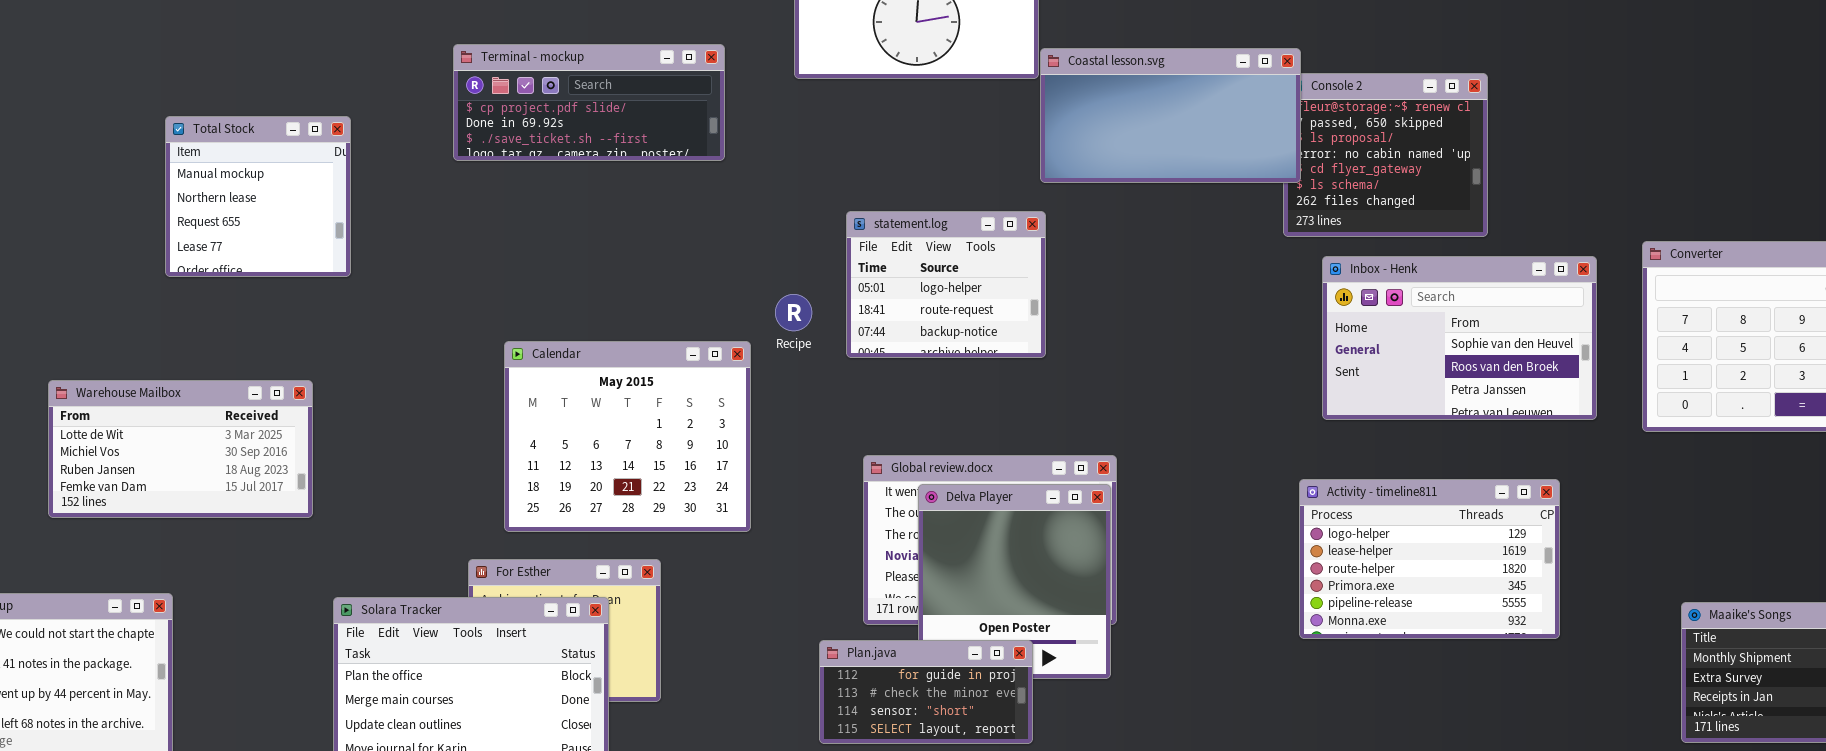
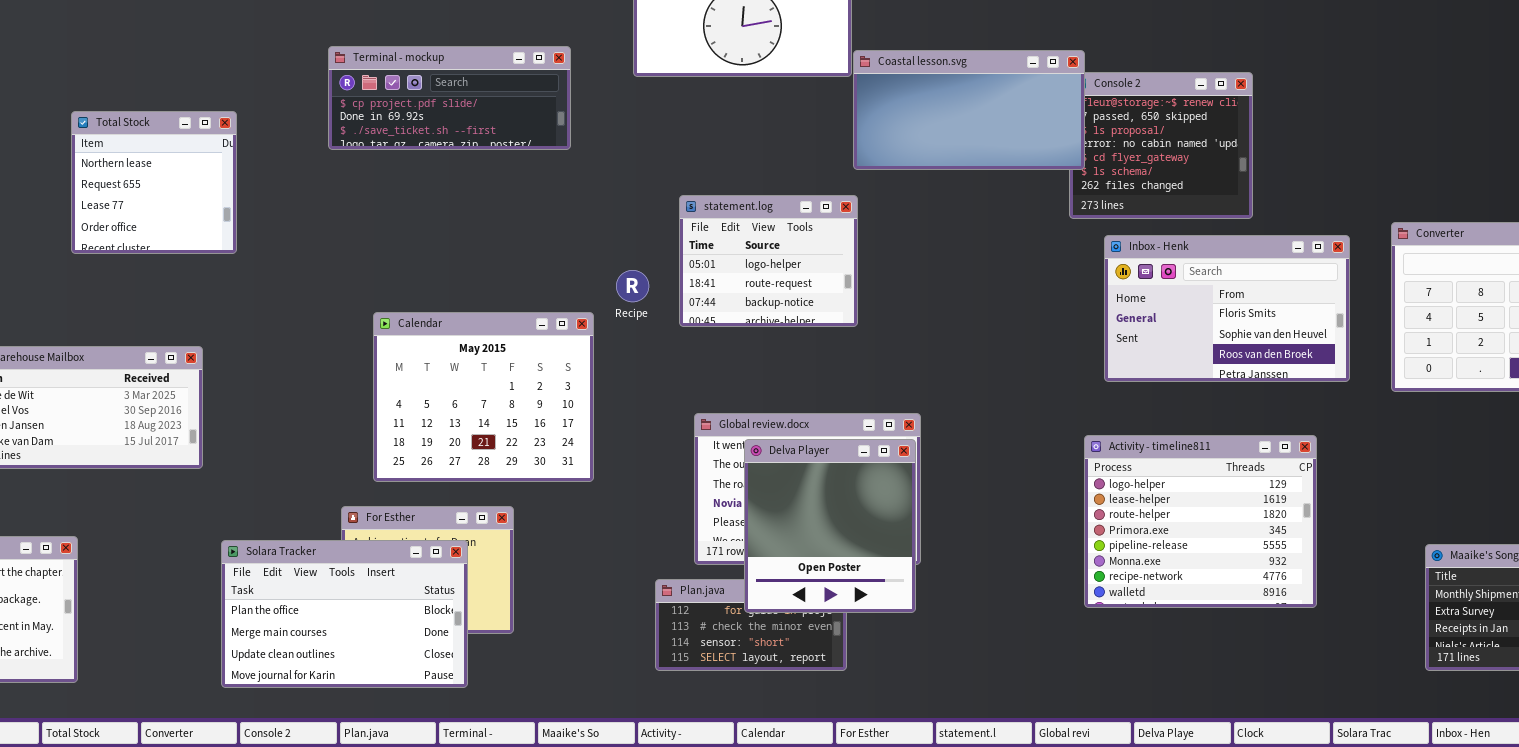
Total Stock: [165,116,351,277] -> [71,111,237,254], scrolled down 1 row
Inbox - Henk: [1322,256,1597,420] -> [1104,235,1350,382], scrolled up 1 row
Activity - timeline811: [1299,479,1560,639] -> [1084,435,1317,608], resized
Delva Player: [918,484,1111,679] -> [744,439,916,613], raised

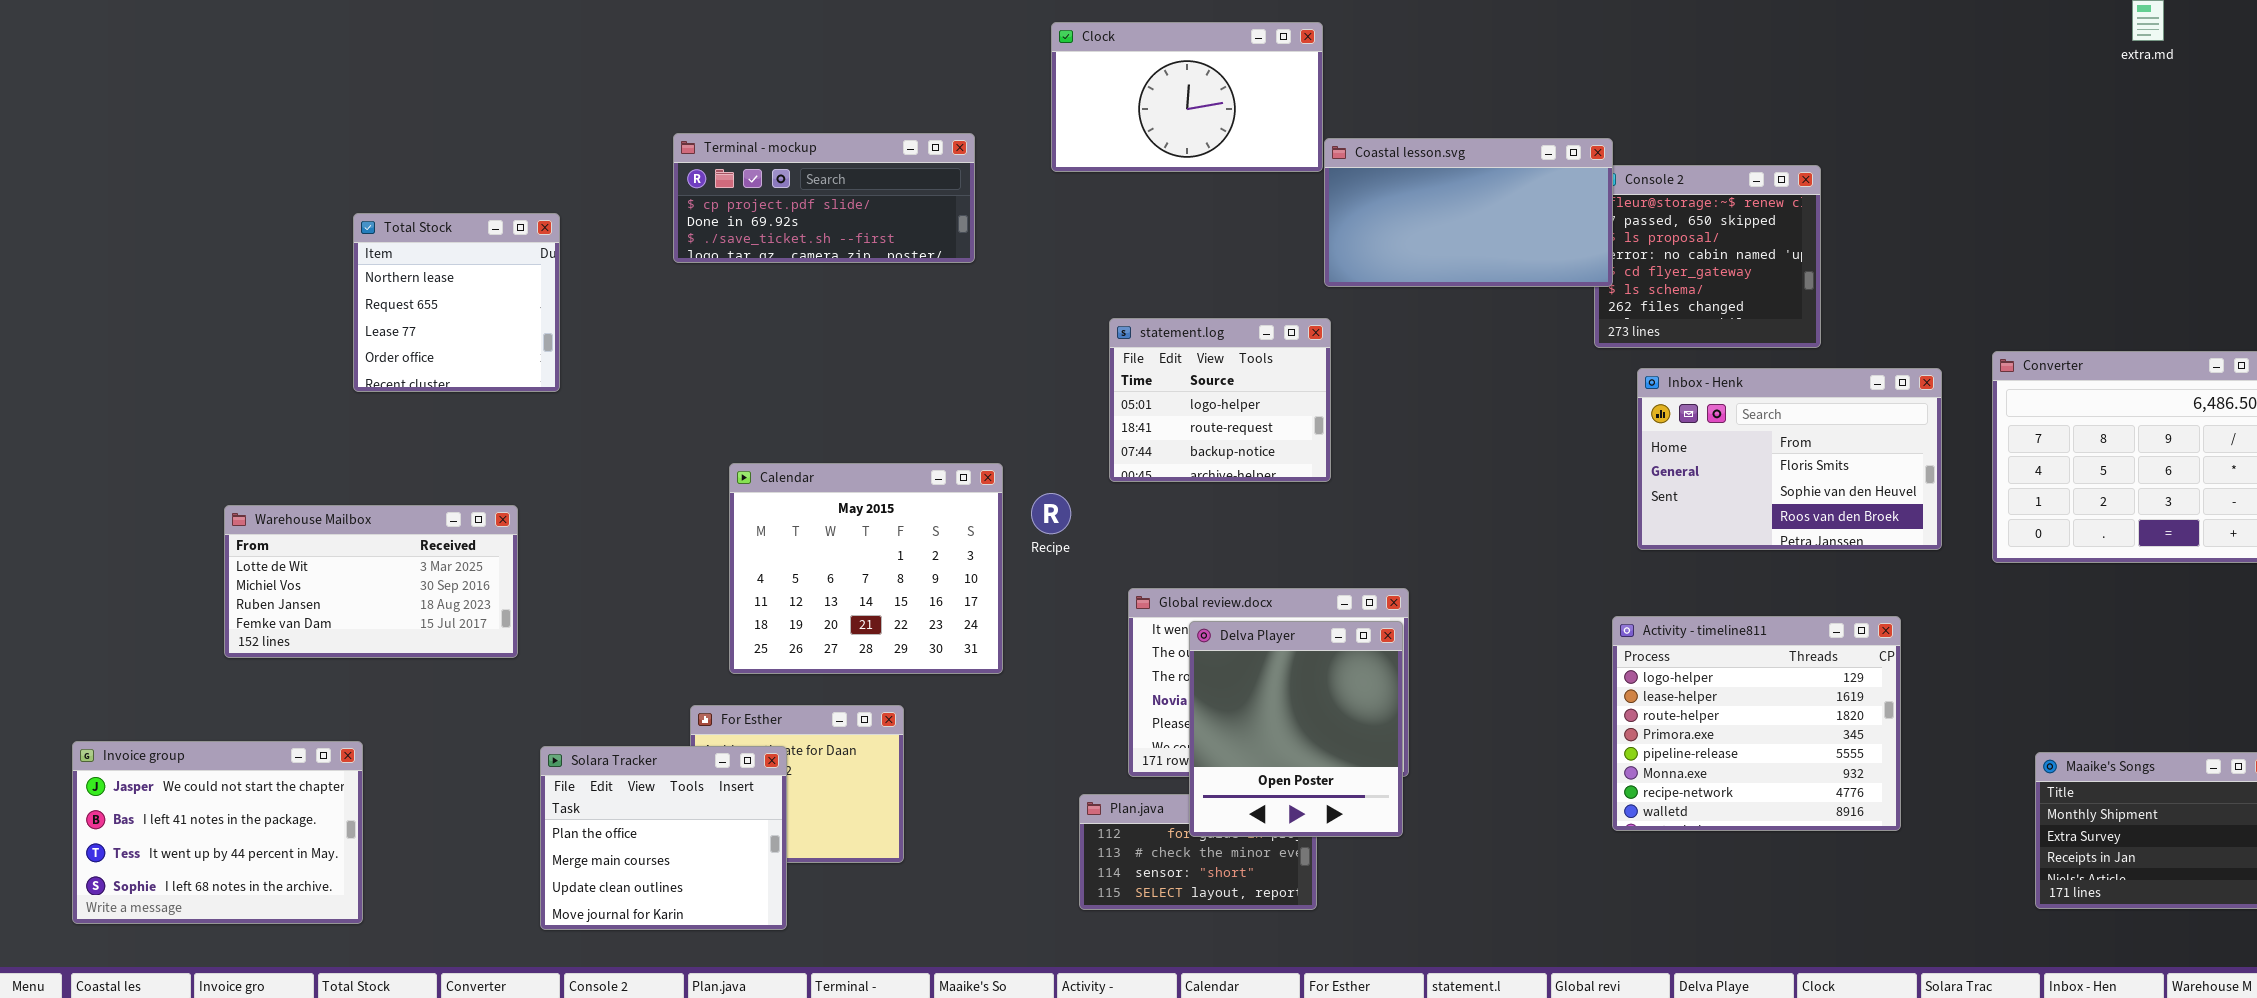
Recipe: [616,270,649,302] -> [1031,493,1071,534], moved
Solara Tracker: [221,540,468,688] -> [540,746,787,930], resized

